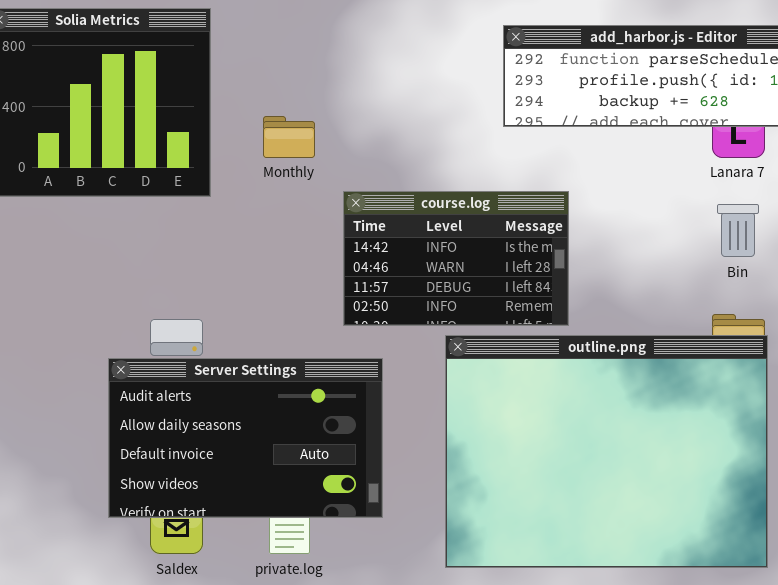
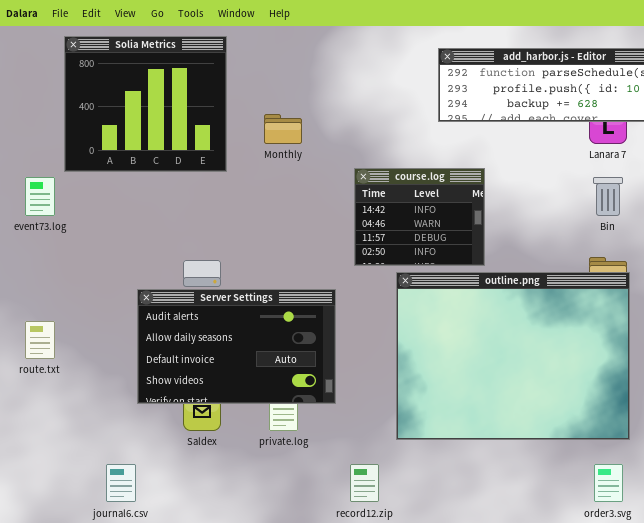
course.log: [343,191,569,326] -> [354,168,485,266], resized
Server Settings: [108,358,383,518] -> [137,289,336,404], moved

